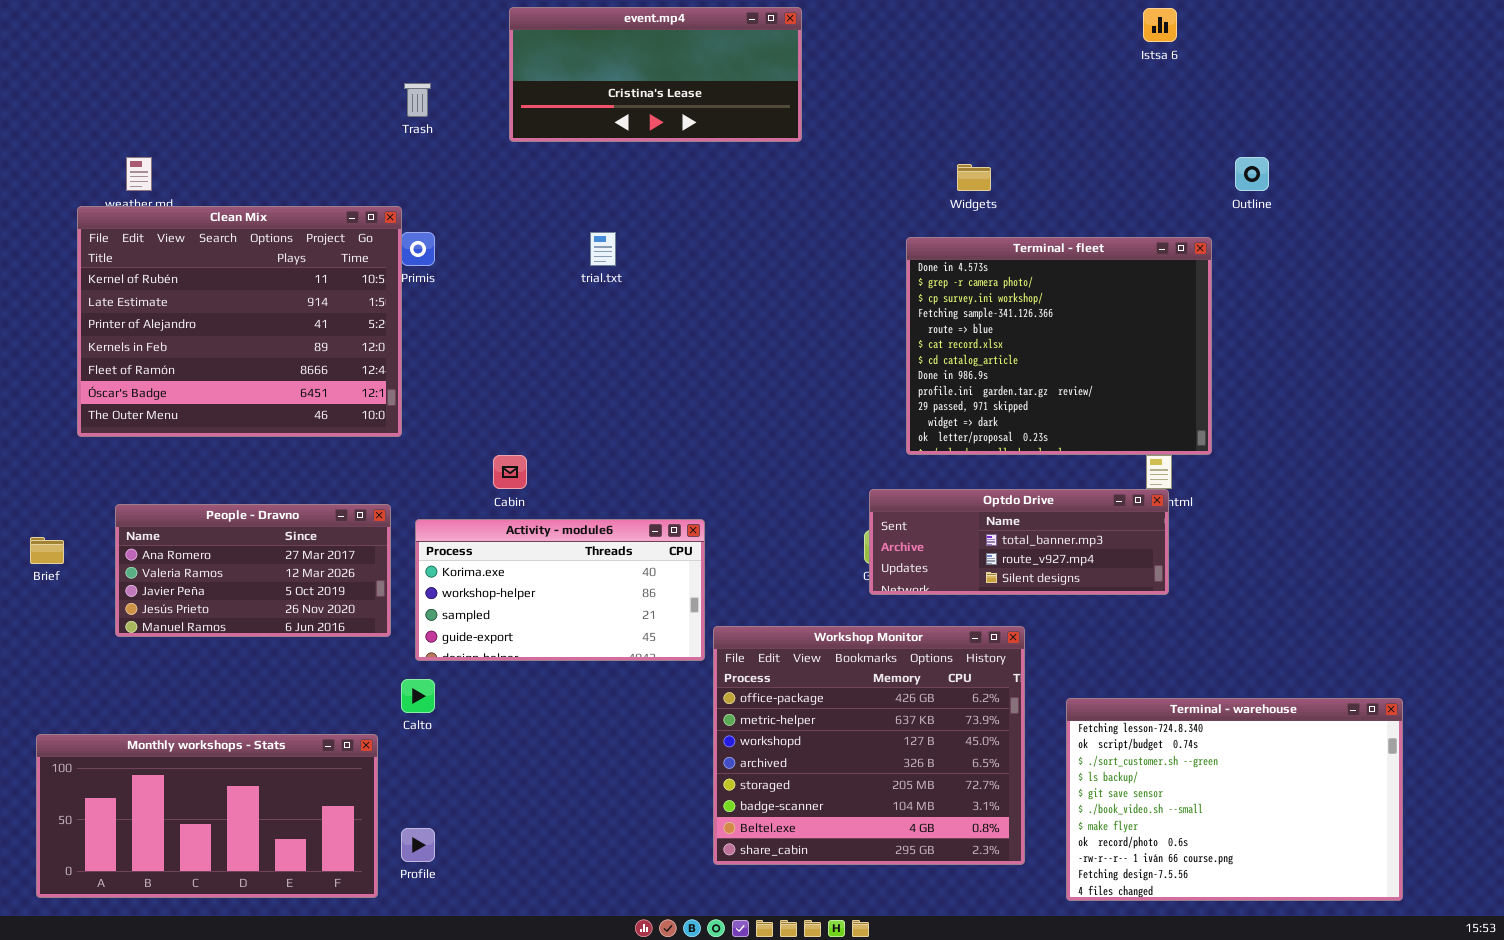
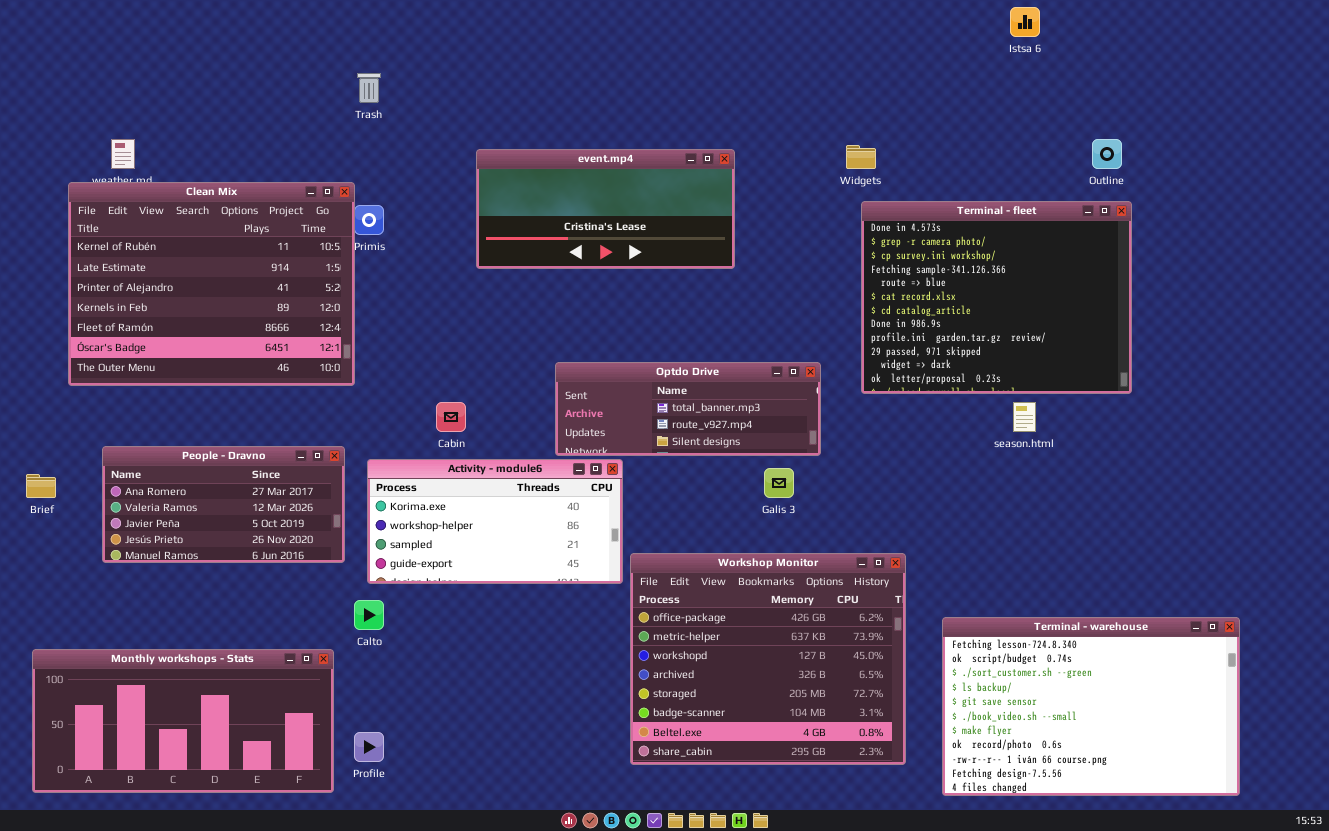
event.mp4: [509,7,802,142] -> [476,149,735,269], moved
Terminal - fleet: [906,237,1212,455] -> [861,201,1132,394], moved
Optdo Drive: [869,489,1169,595] -> [555,362,821,456], moved

